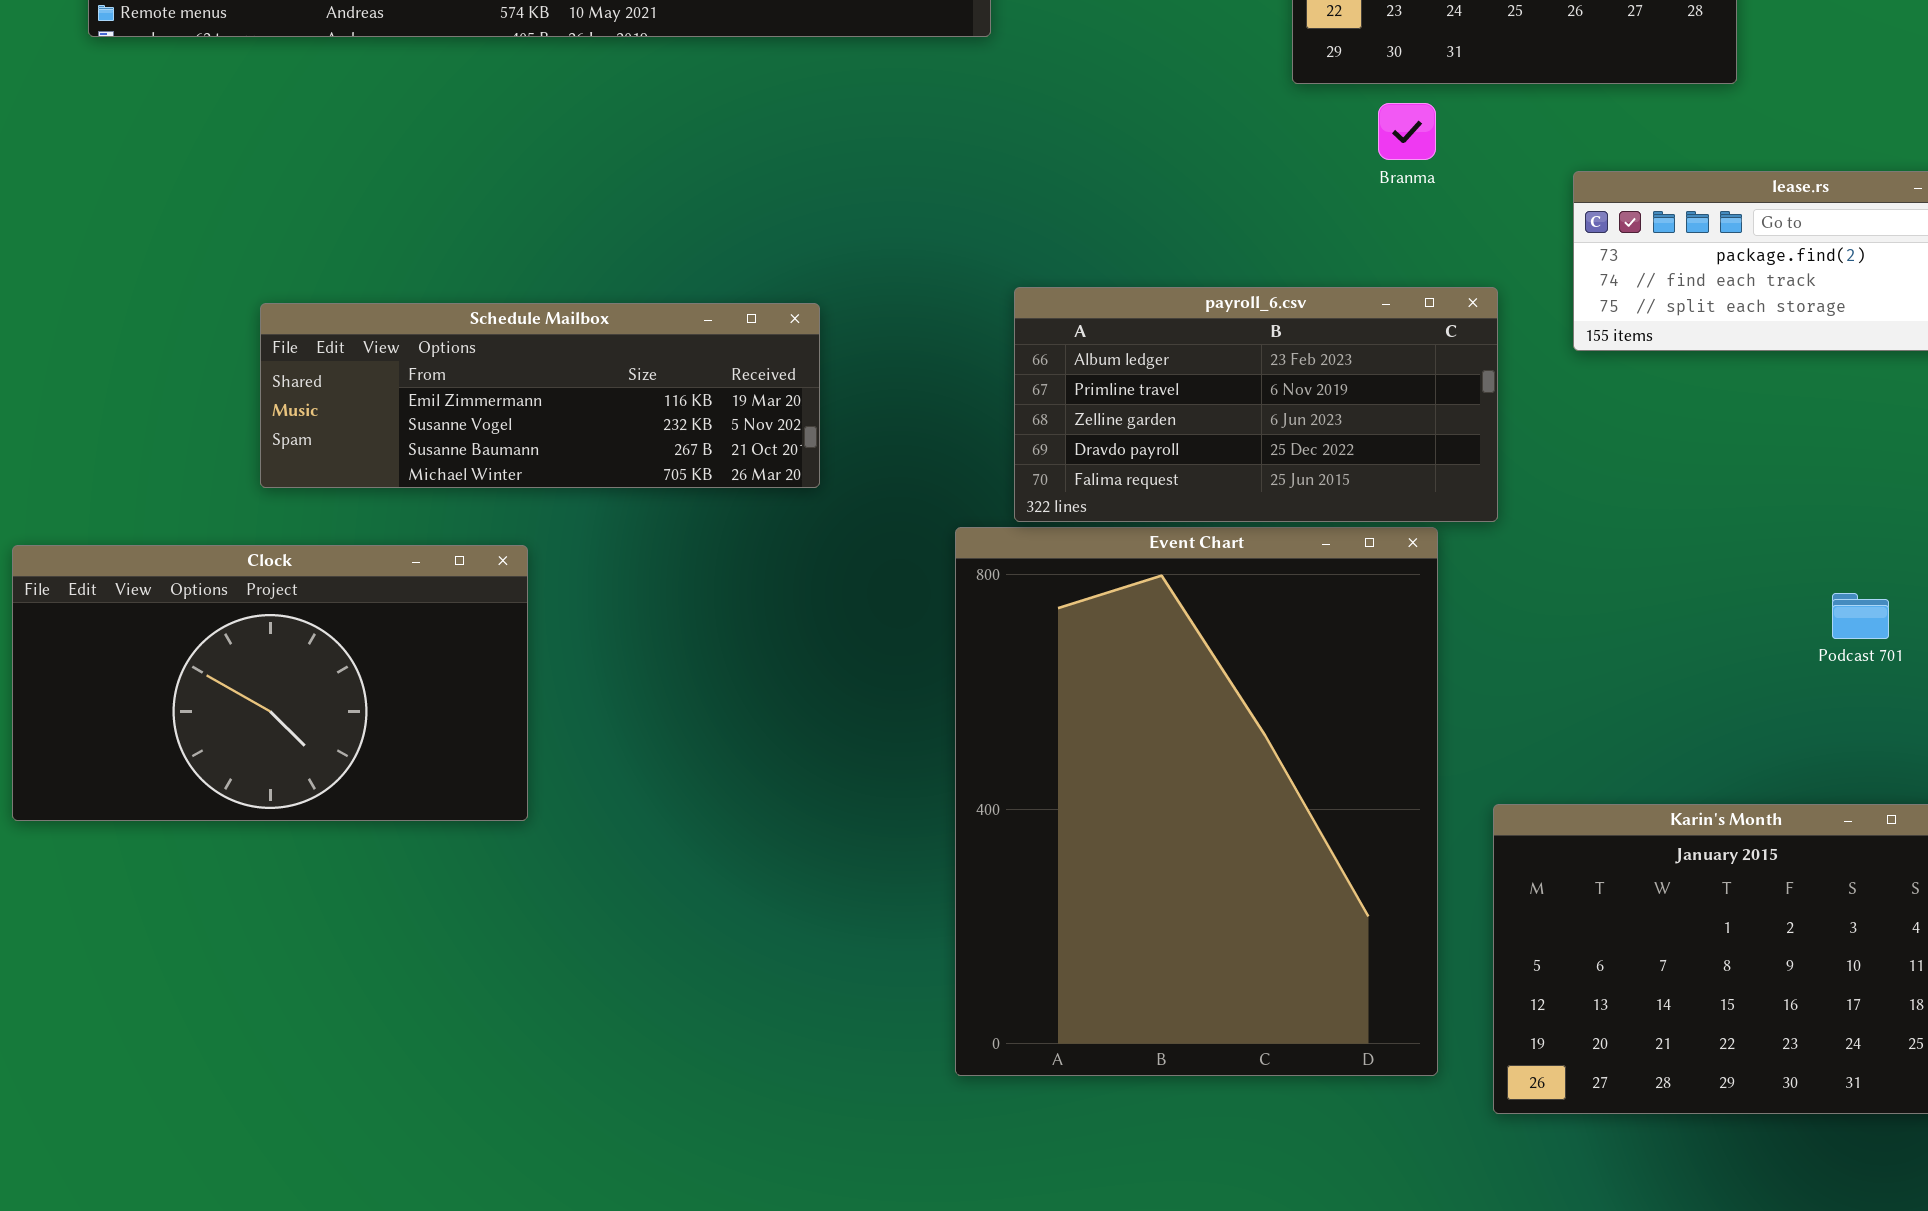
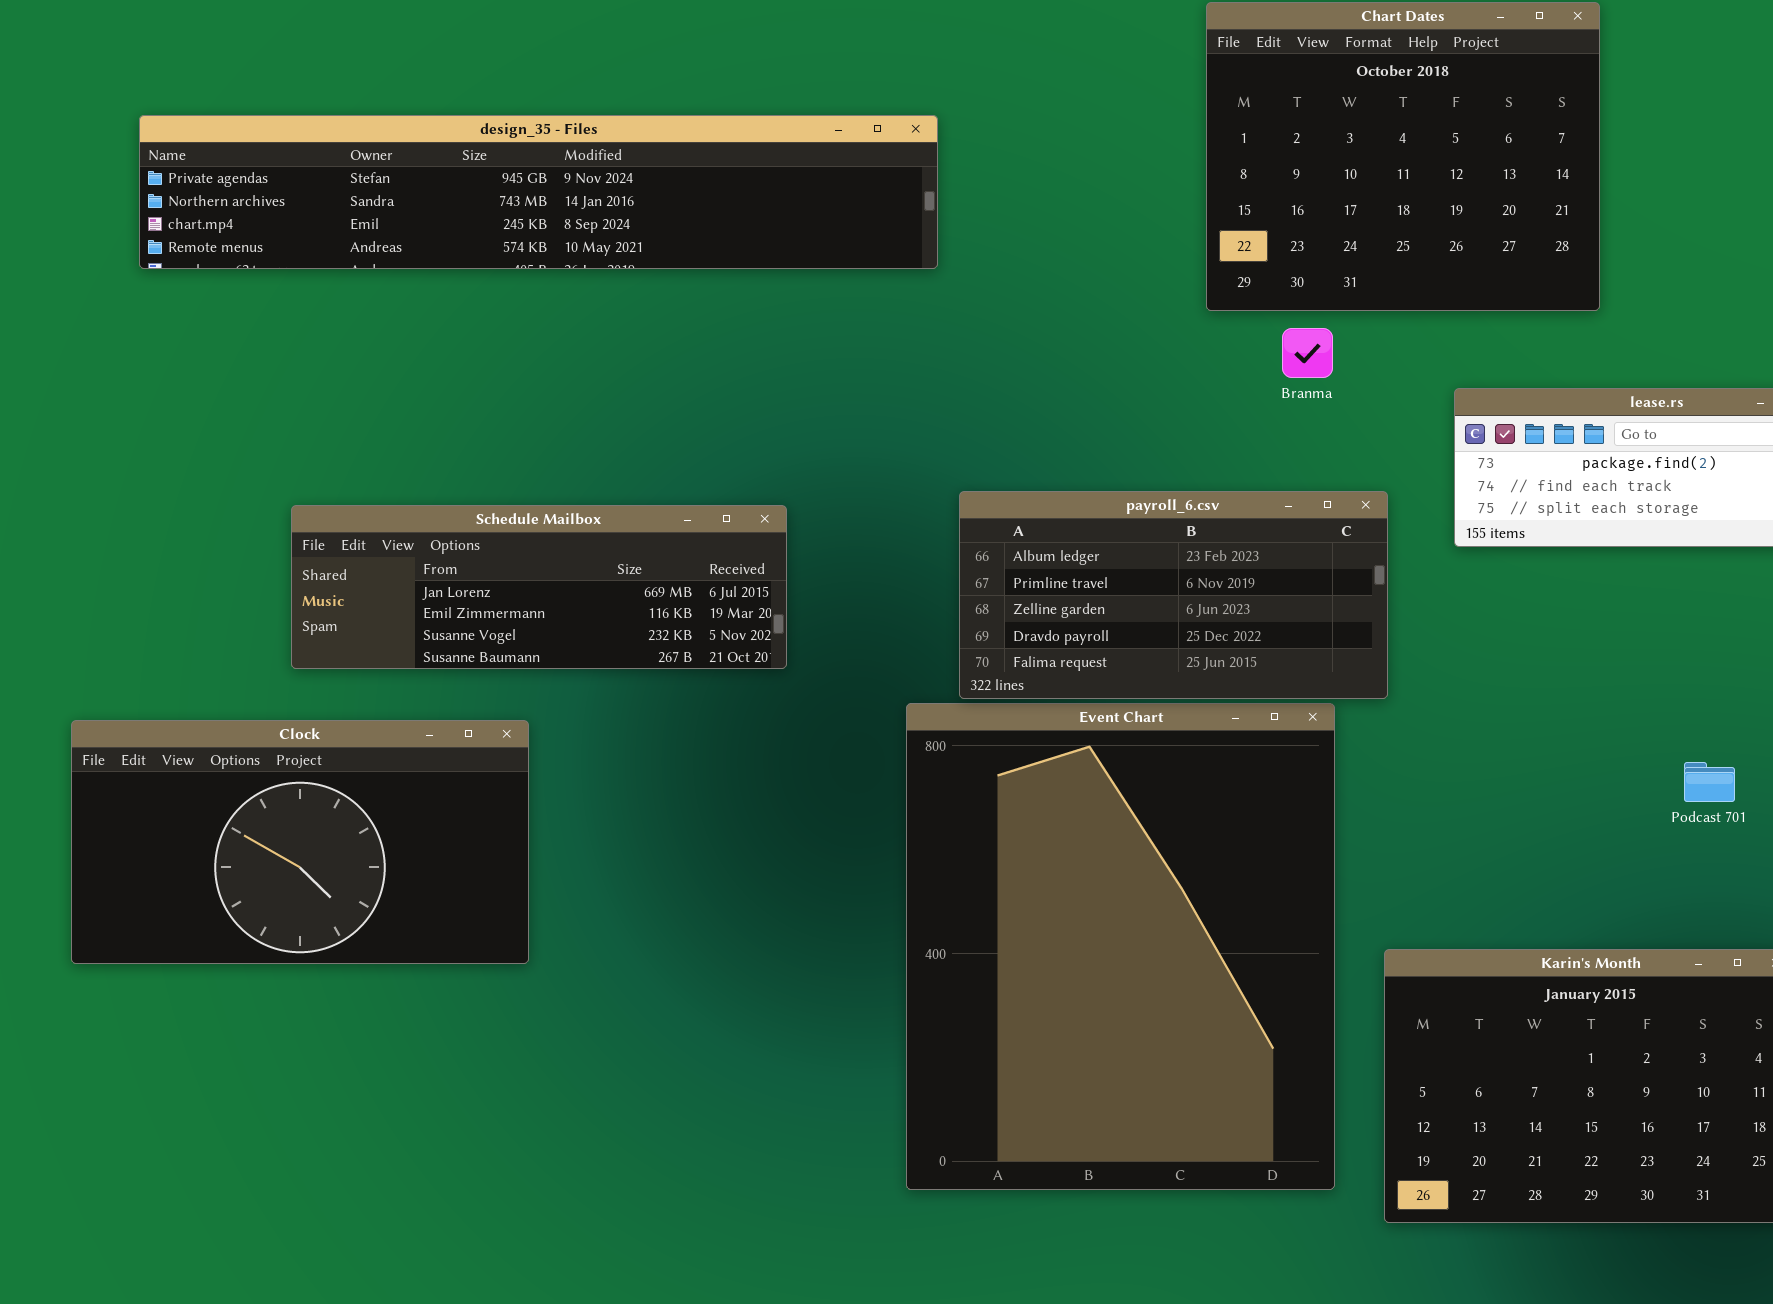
Schedule Mailbox: [260,303,820,488] -> [291,505,787,669], scrolled up 1 row

